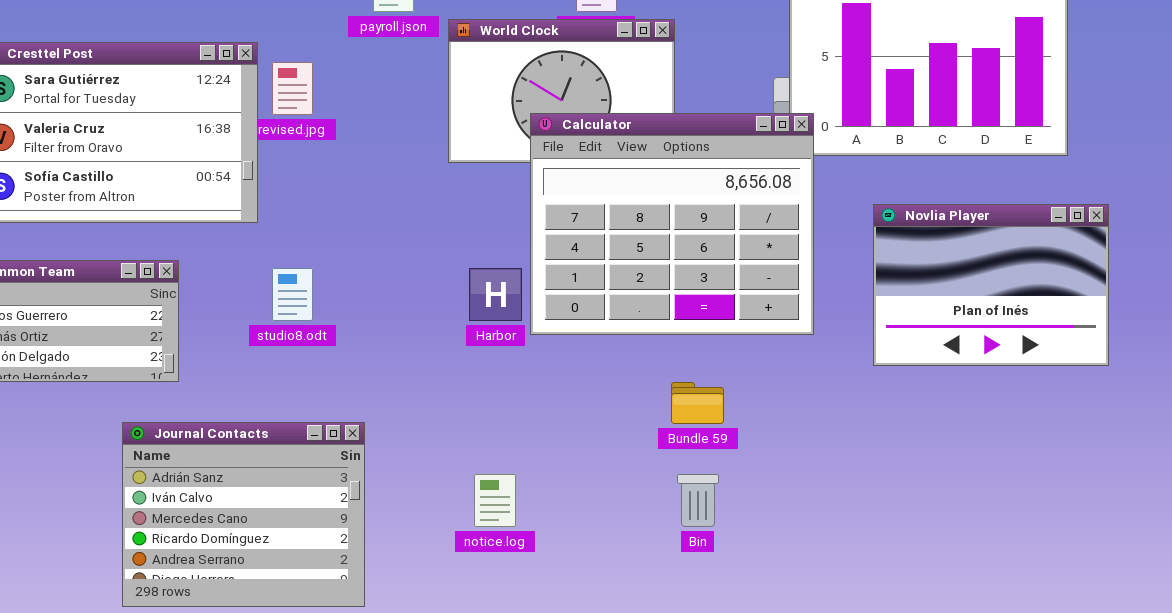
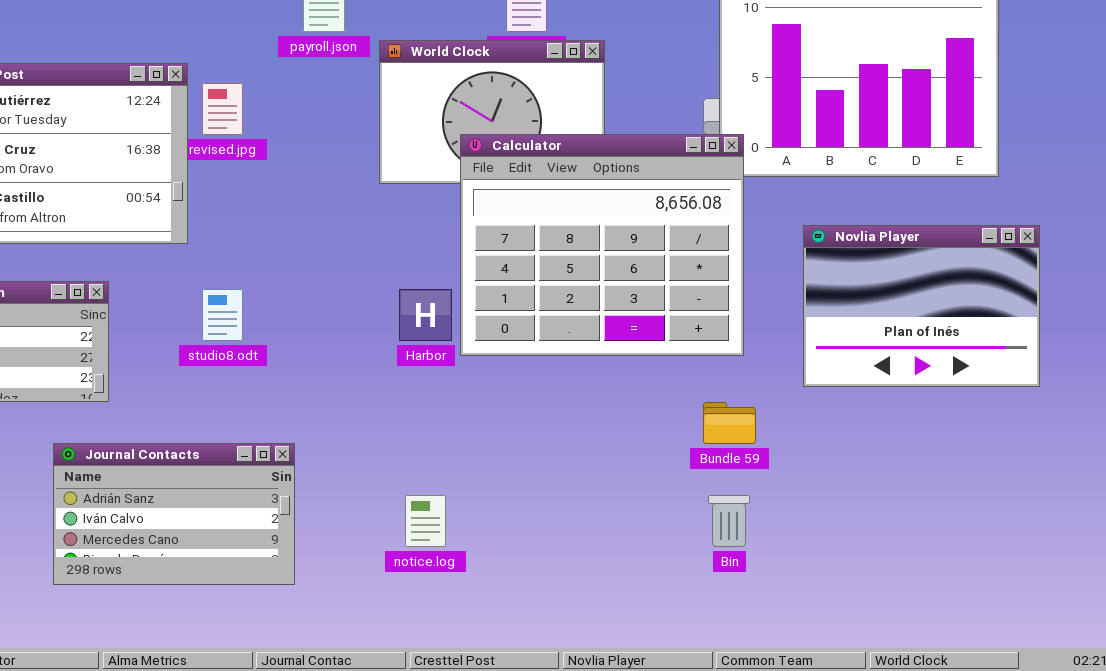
Bundle 59: [671,382,724,424] -> [703,402,756,444], moved
Journal Contacts: [122,422,365,607] -> [53,443,295,585], resized
Bin: [677,474,719,527] -> [708,495,750,547], moved

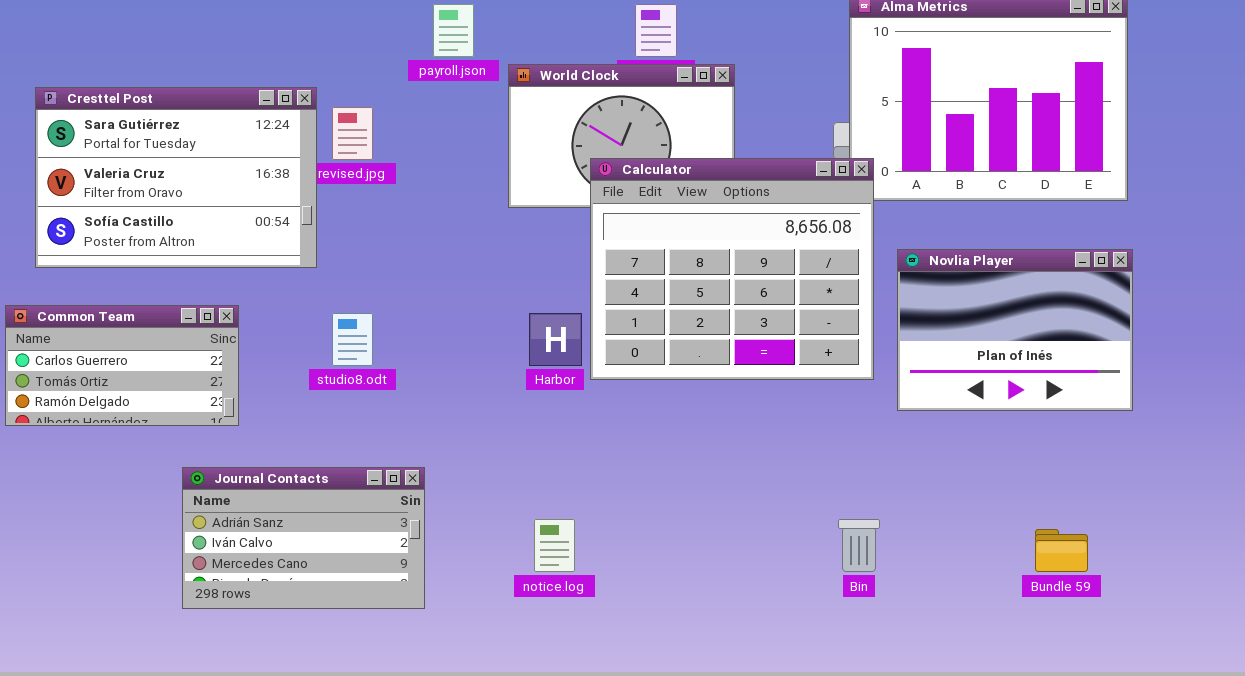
Novlia Player: [803,225,1040,387] -> [897,249,1133,411], moved
Bundle 59: [703,402,756,444] -> [1035,529,1088,572], moved

